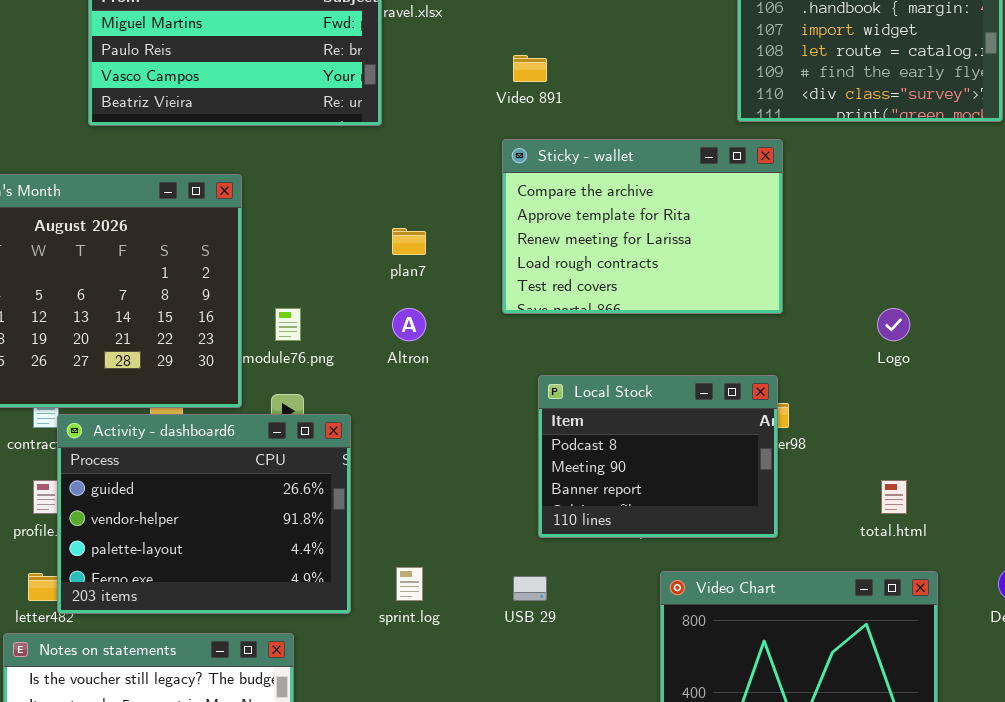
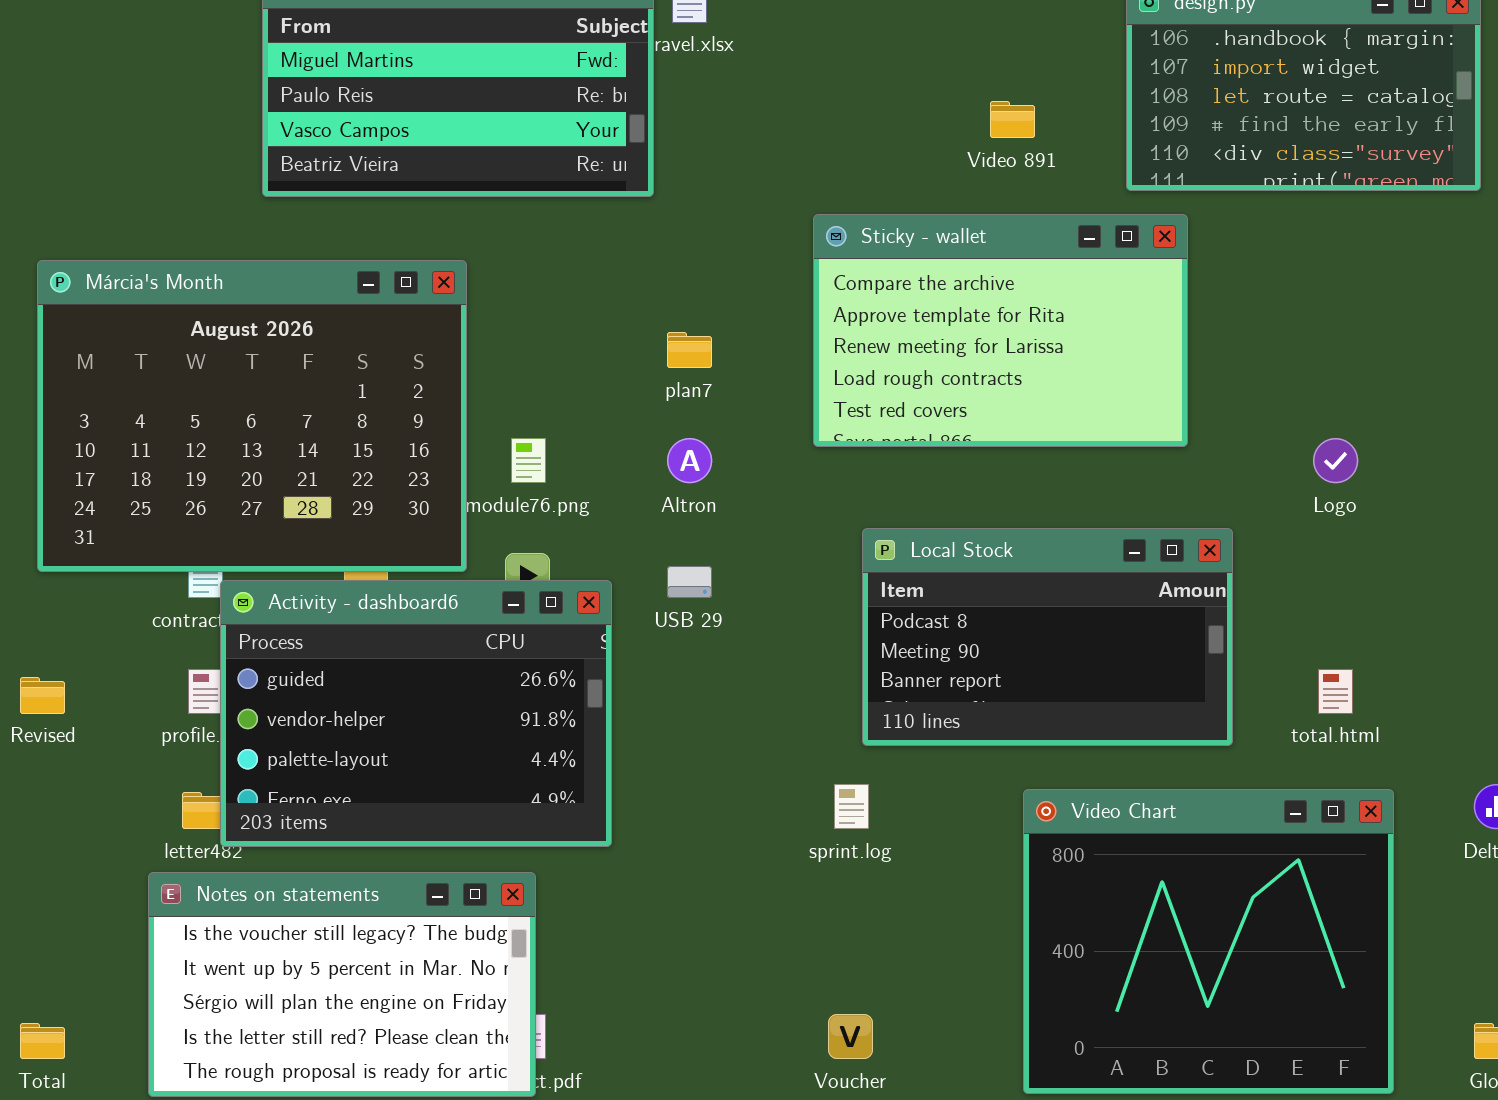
Video 891: [513,55,547,82] -> [990,101,1035,138], moved
Local Stock: [538,375,778,538] -> [862,528,1233,746], resized
sprint.log: [396,567,423,601] -> [834,784,869,829], moved
USB 29: [513,576,547,601] -> [667,566,712,598], moved

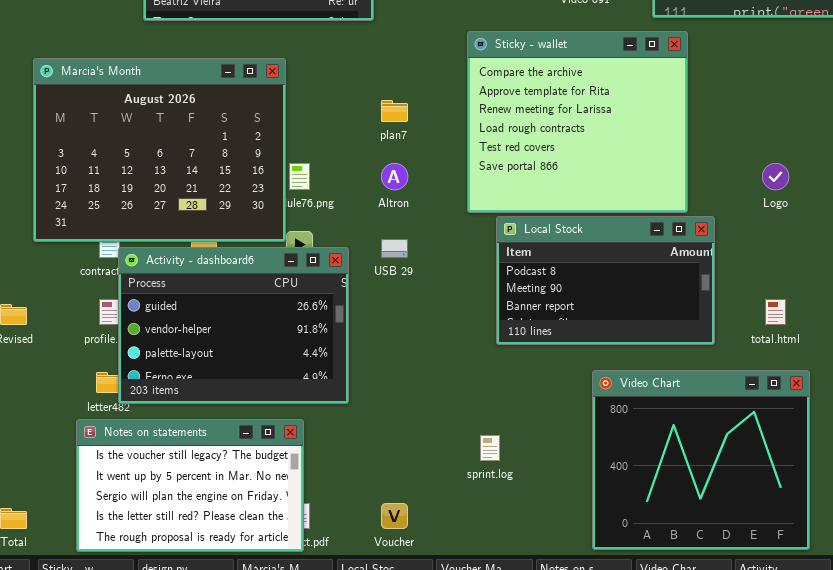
Sticky - wallet: [813,214,1188,447] -> [467,31,688,213], resized
Márcia's Month: [37,260,467,572] -> [33,58,286,242], moved
sprint.log: [834,784,869,829] -> [480,435,500,461], moved
Voucher: [828,1014,873,1059] -> [381,503,408,529], moved

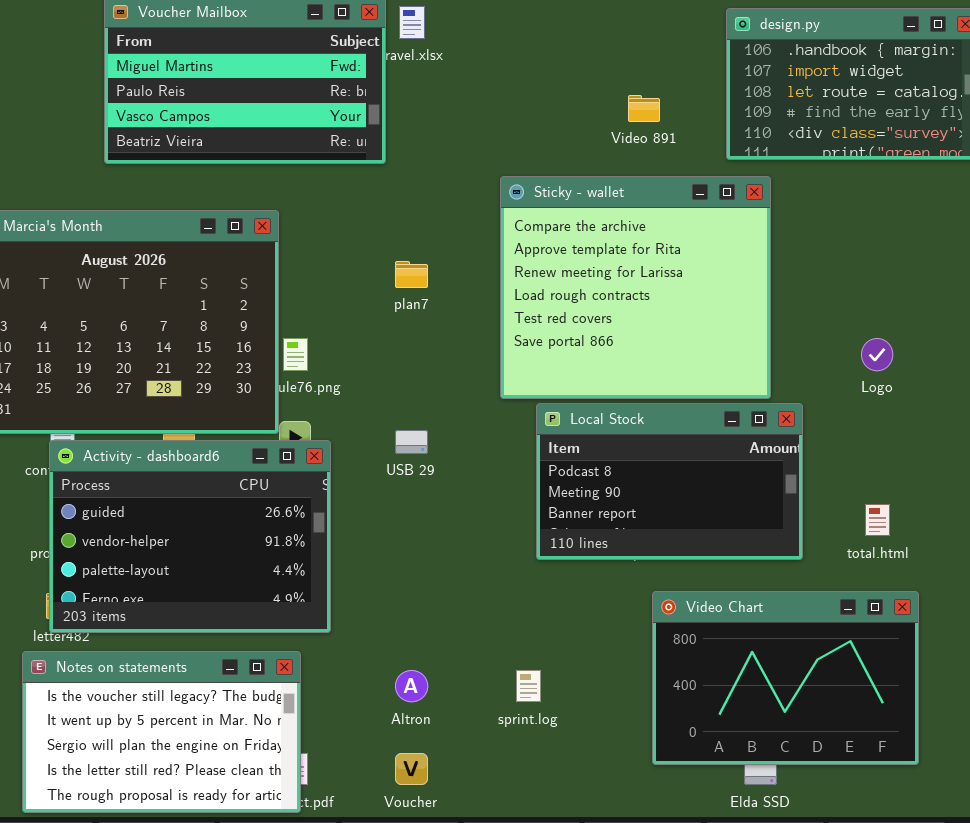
Altron: [381,163,408,190] -> [395,670,428,702], moved
Activity - dashboard6: [118,247,349,404] -> [49,440,331,633], moved
Video Chart: [592,370,810,550] -> [652,591,919,765], resized

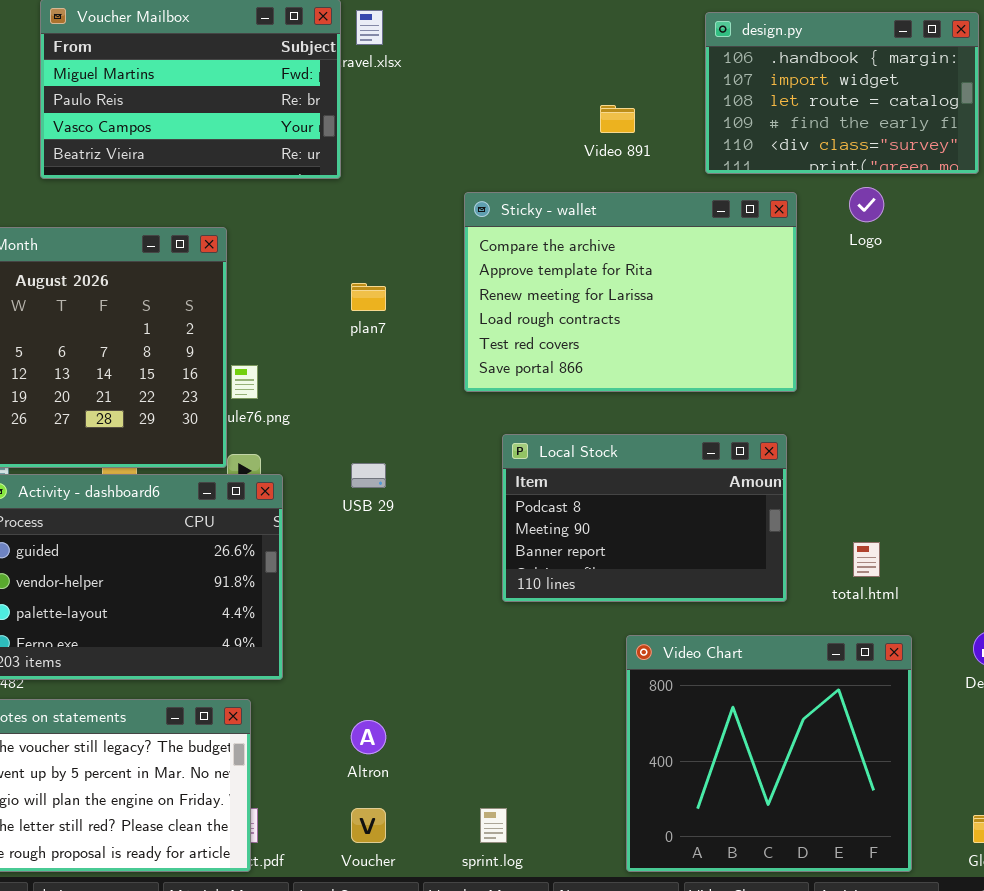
Sticky - wallet: [500,176,771,399] -> [464,192,797,392], resized
Logo: [861,338,893,371] -> [849,187,884,222], moved
Video Chart: [652,591,919,765] -> [626,635,912,872], resized
sprint.log: [516,670,541,702] -> [480,808,507,843], moved

